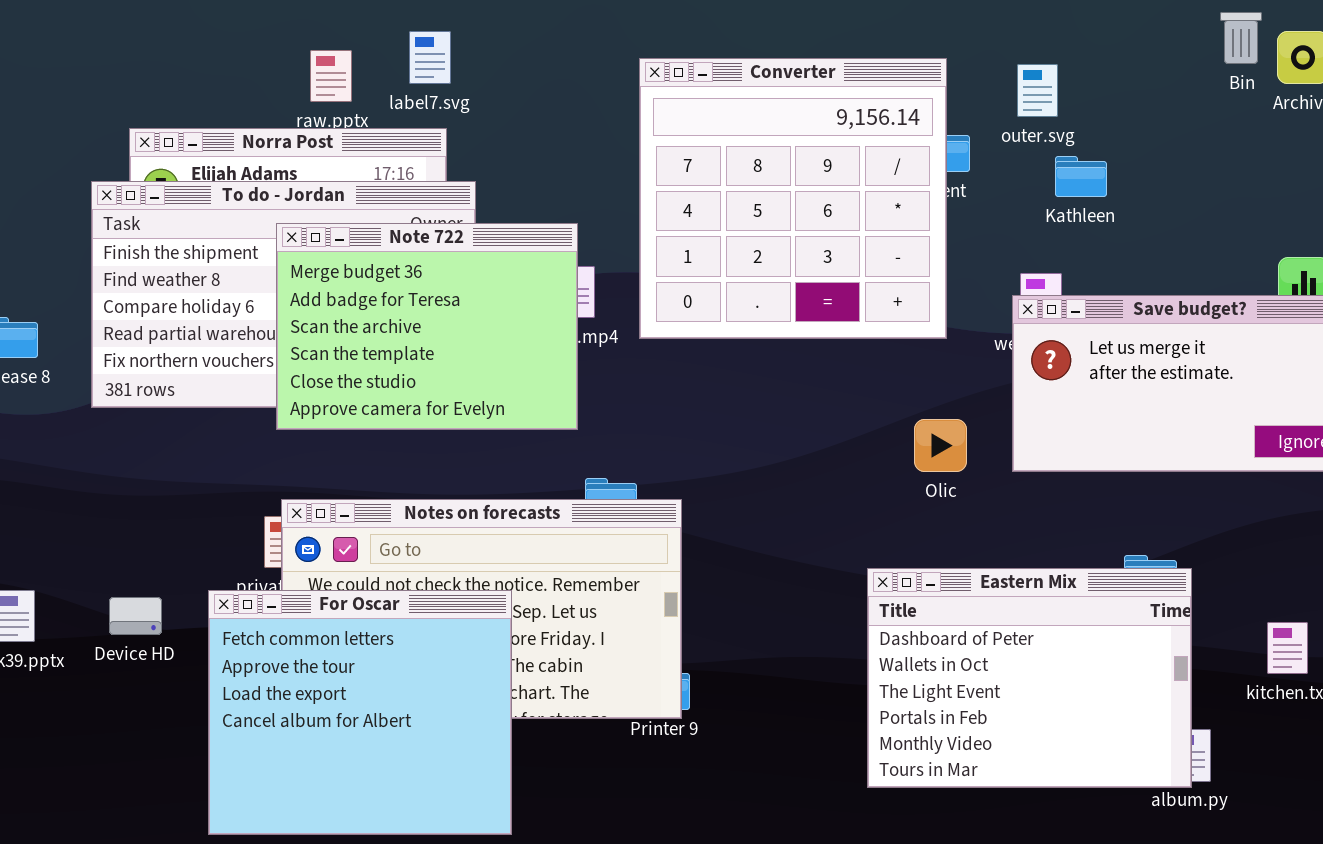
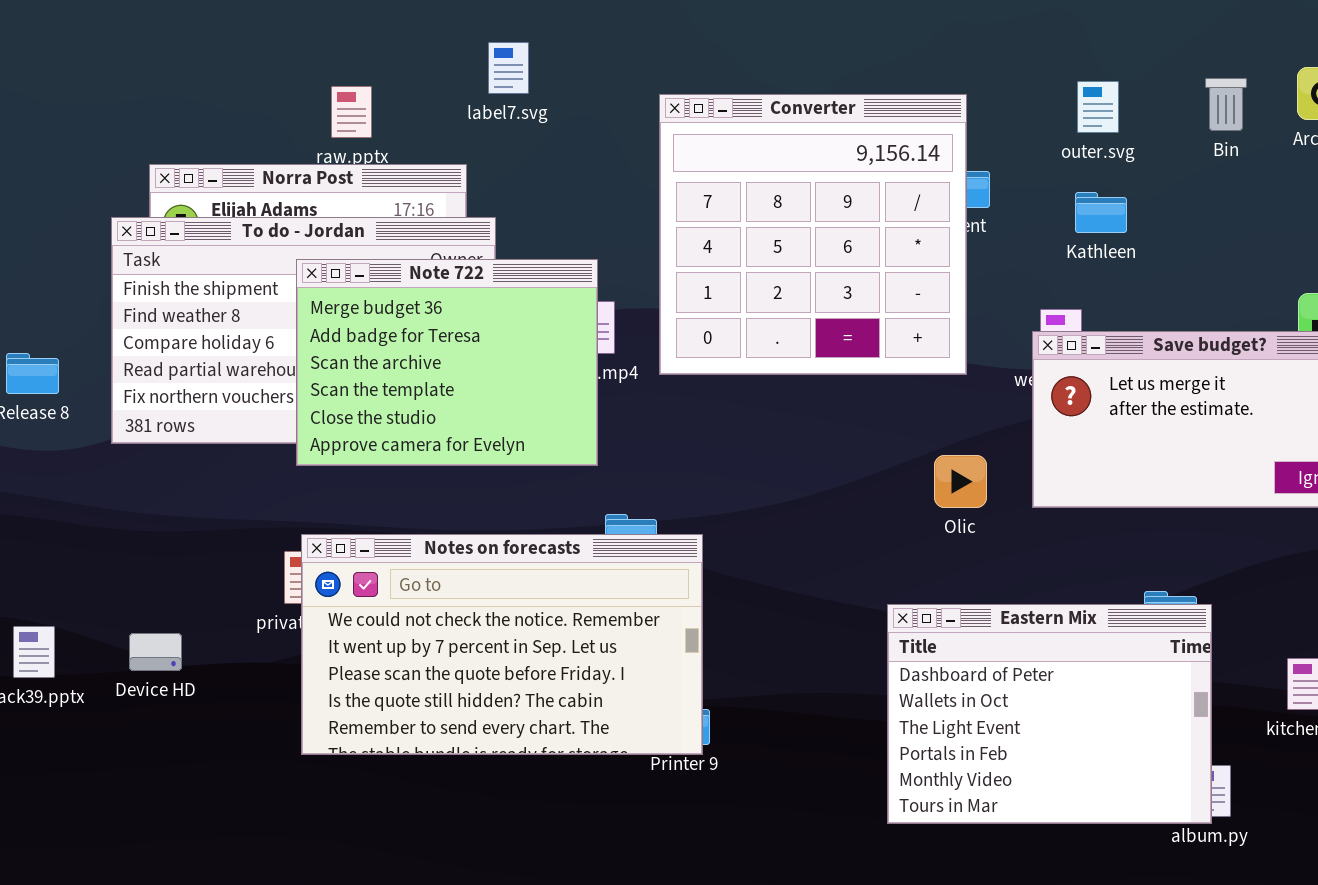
Bin: [1220,12,1262,64] -> [1205,78,1247,131], moved
label7.svg: [409,31,451,84] -> [488,42,529,94], moved
outer.svg: [1017,64,1058,117] -> [1077,81,1119,133], moved
For Oscar: [208,590,512,835] -> none, closed

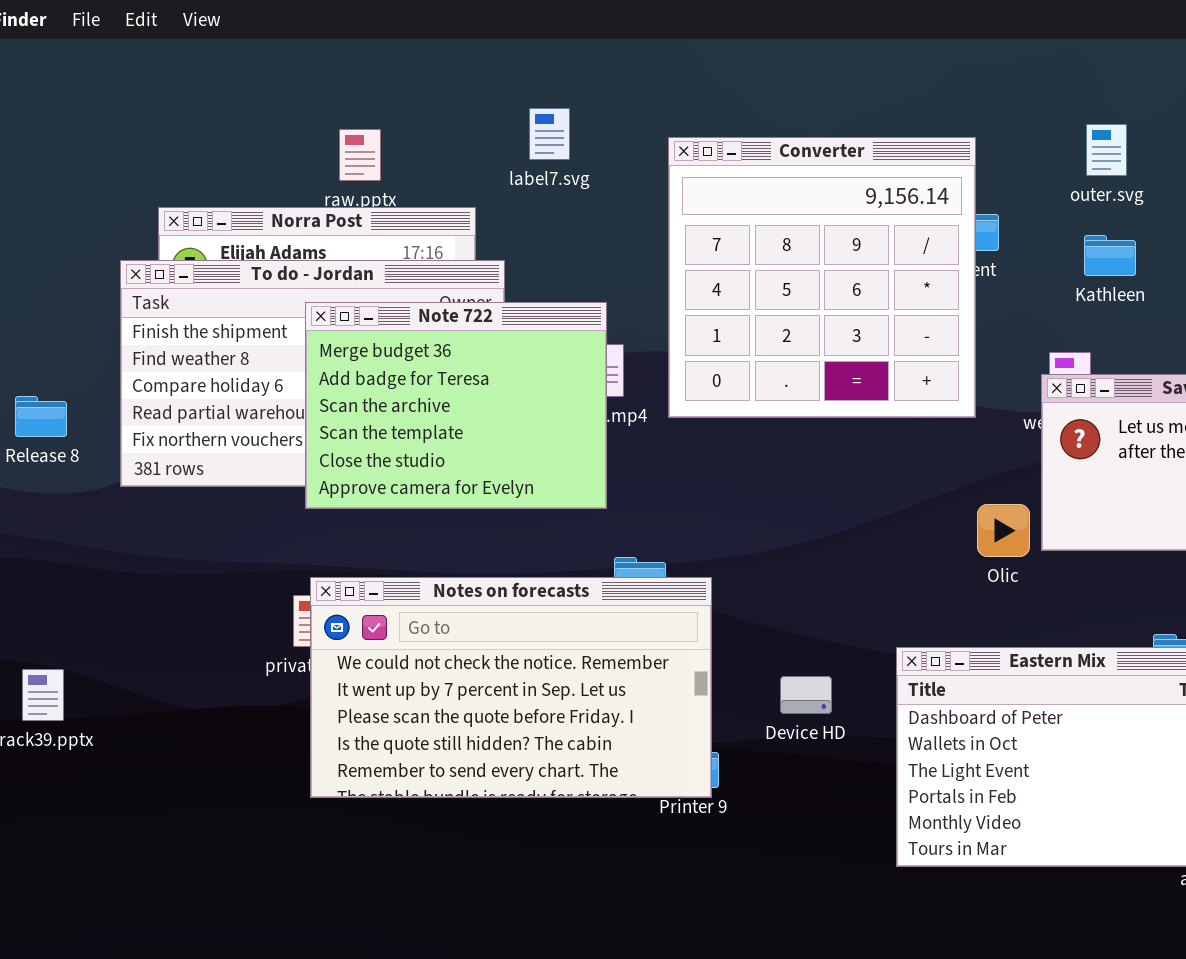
label7.svg: [488,42,529,94] -> [529,108,570,160], moved
Olic: [934,455,987,508] -> [977,504,1030,557], moved
Device HD: [129,633,182,671] -> [780,676,832,714], moved

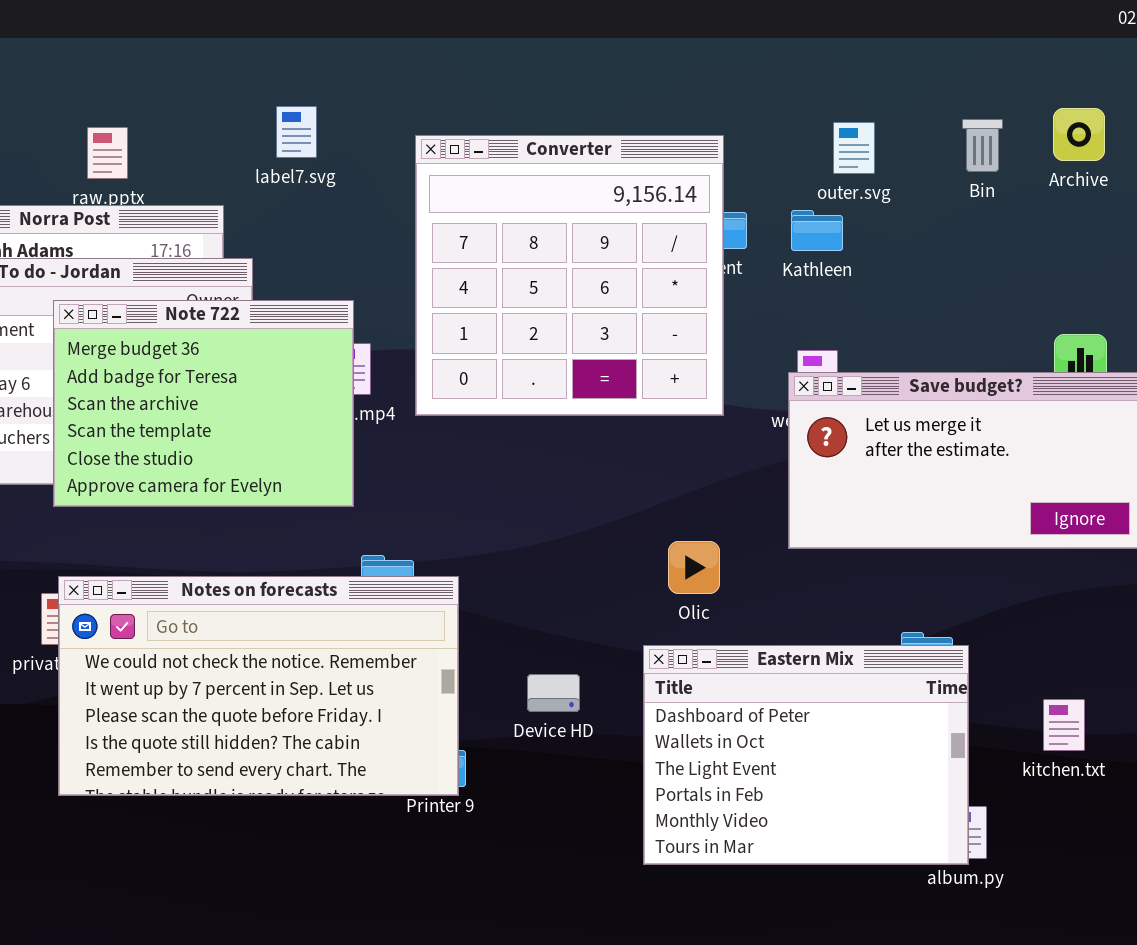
Kathleen: [1084,235,1136,276] -> [791,210,843,251], moved
Olic: [977,504,1030,557] -> [668,541,720,594], moved

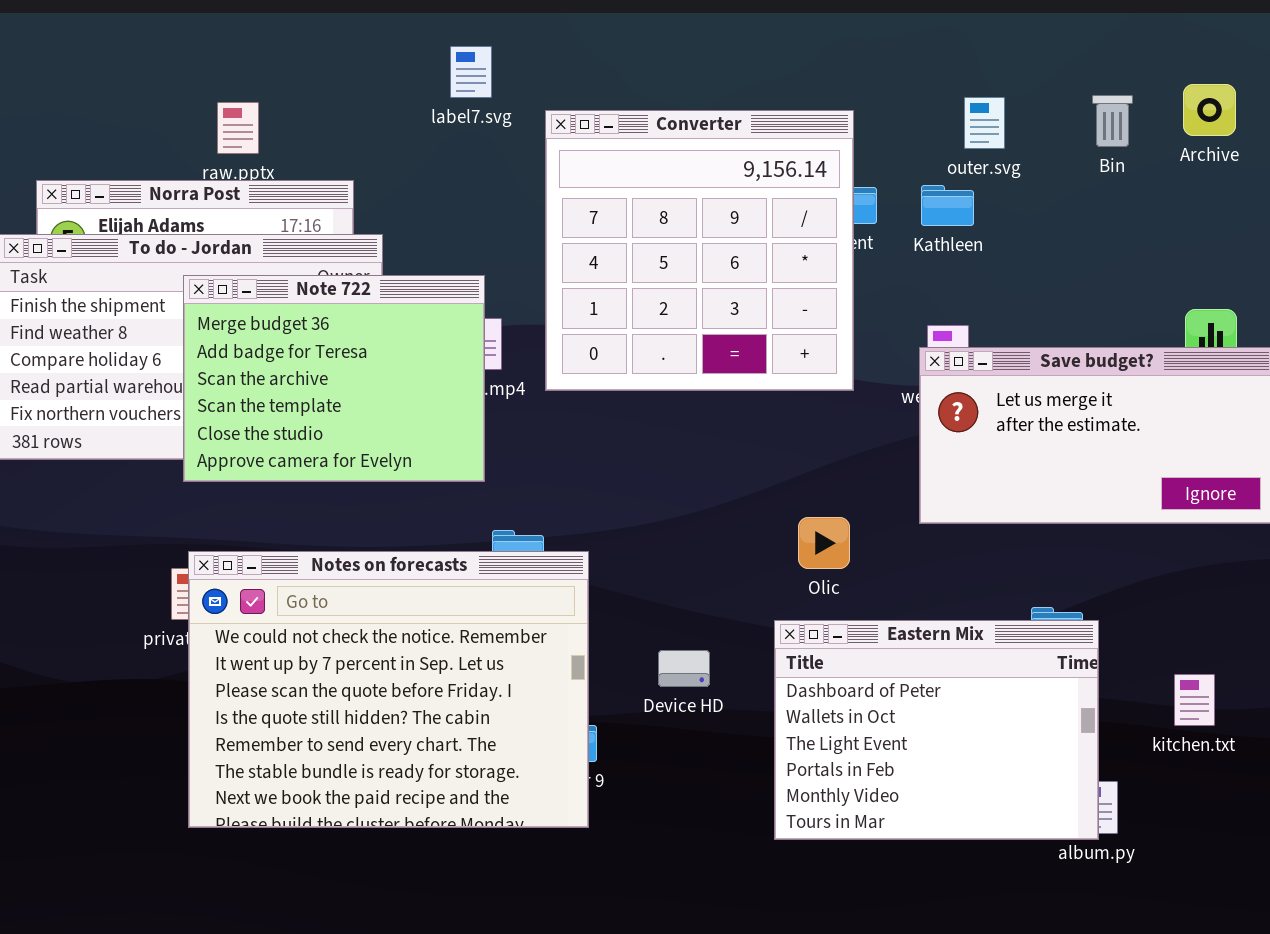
label7.svg: [276,106,317,158] -> [450,46,492,98], moved
Notes on forecasts: [58,576,459,796] -> [188,551,589,828], resized

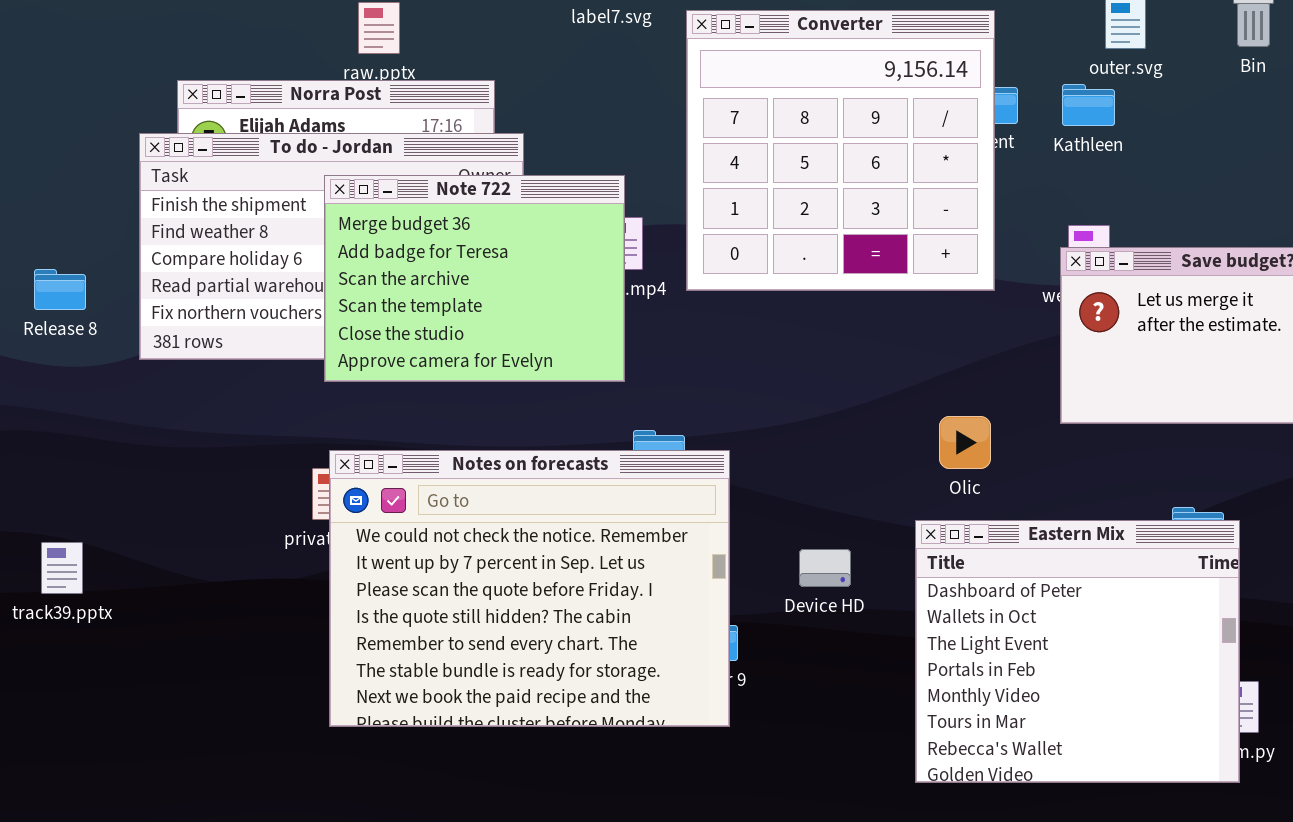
Eastern Mix: [774,620,1099,840] -> [915,520,1240,783], resized

